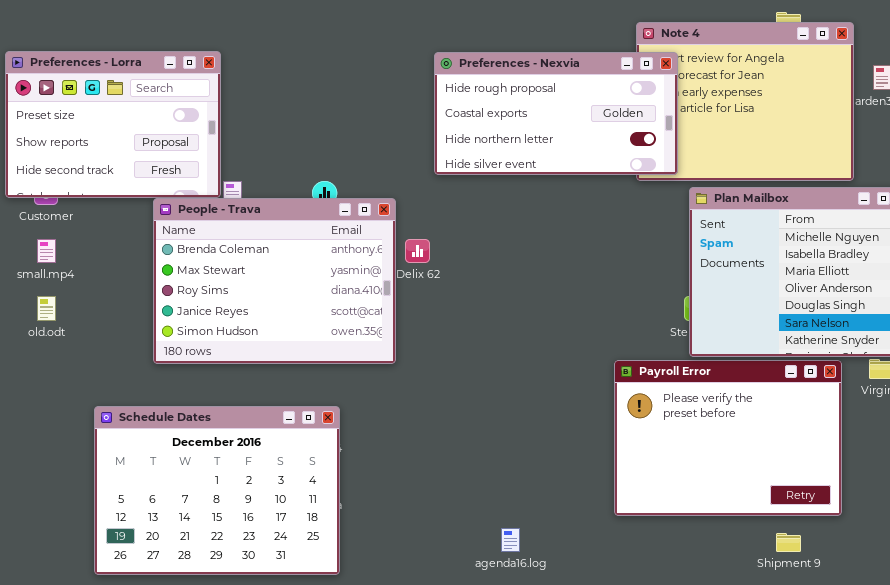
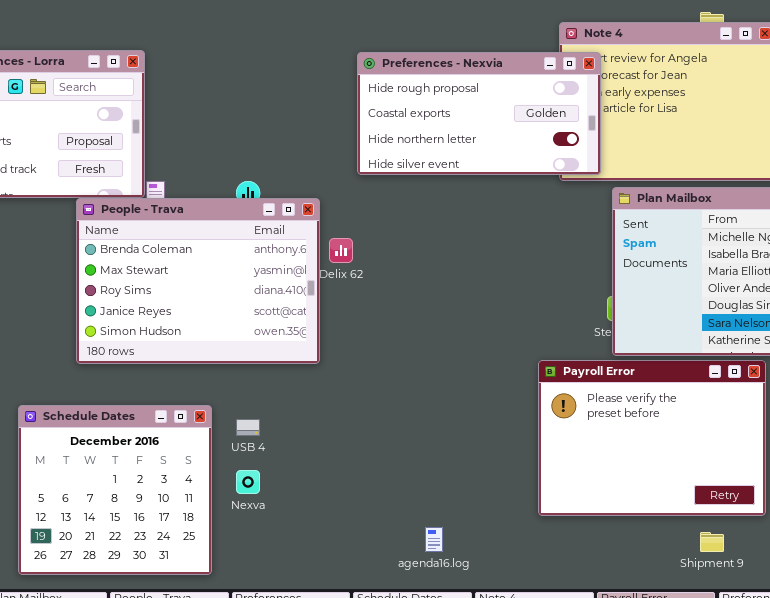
Schedule Dates: [94,406,340,575] -> [18,405,212,575], resized

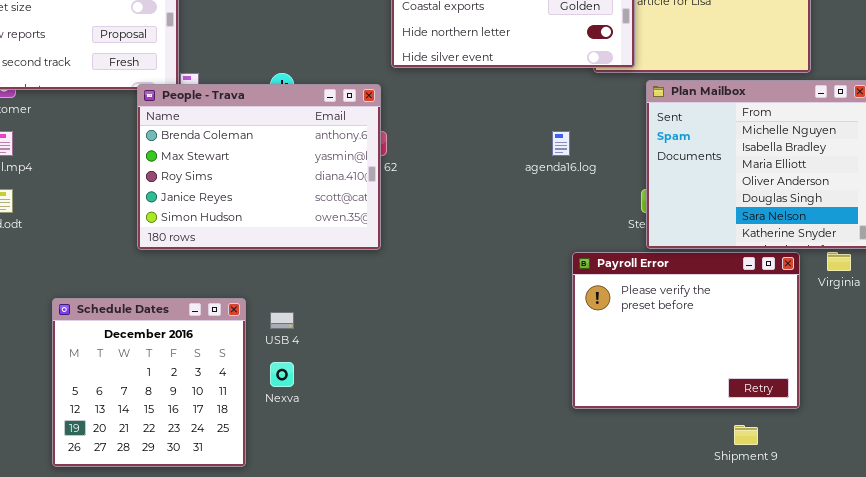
People - Trava: [76,198,320,364] -> [137,84,381,250], moved
agenda16.log: [425,527,443,552] -> [552,131,570,156], moved

